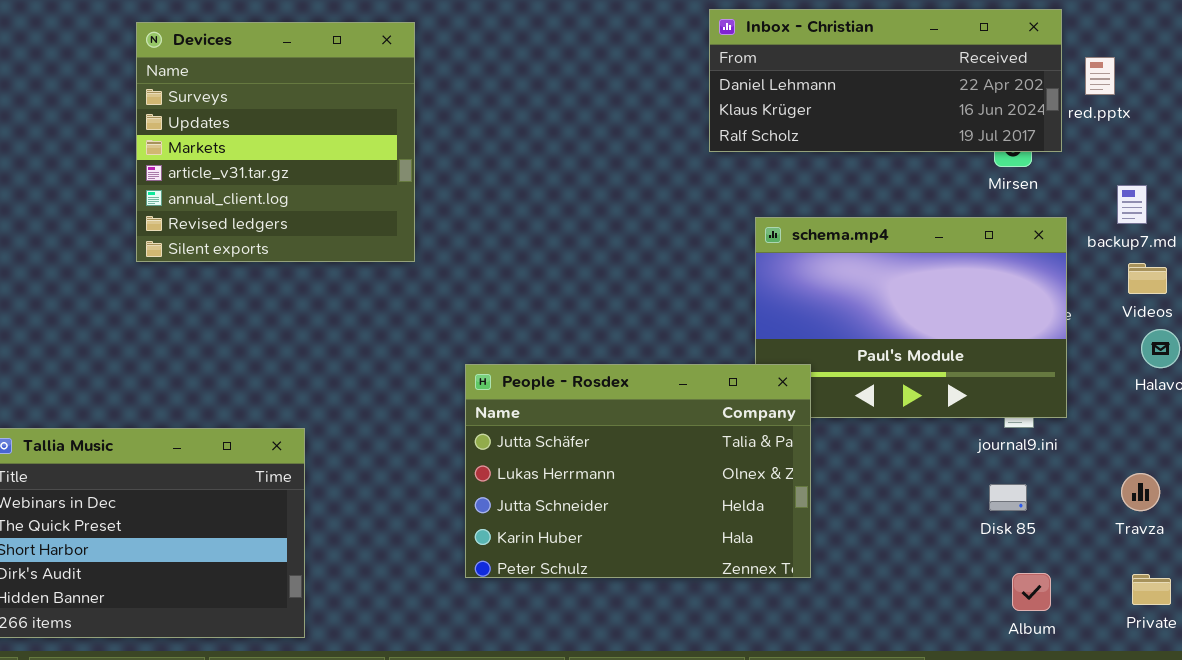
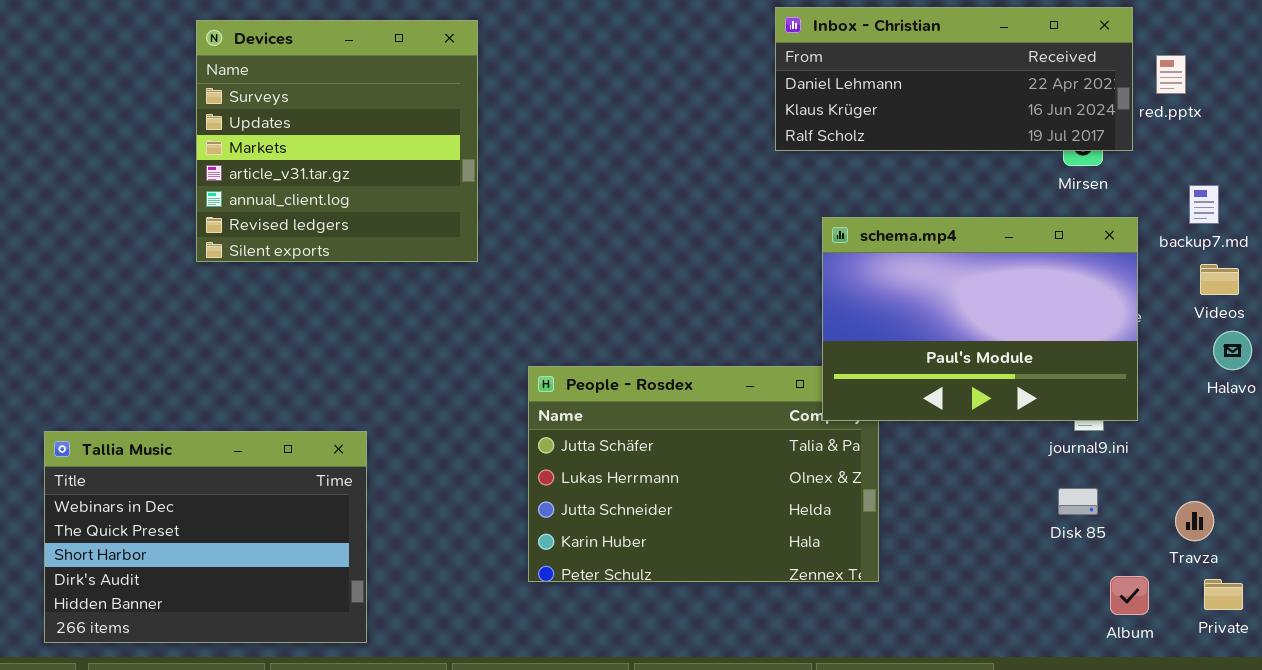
schema.mp4: [755,217,1067,418] -> [822,217,1138,421], raised
Travza: [1121,473,1160,511] -> [1175,501,1214,541], moved
Album: [1012,573,1051,611] -> [1110,576,1149,615], moved

